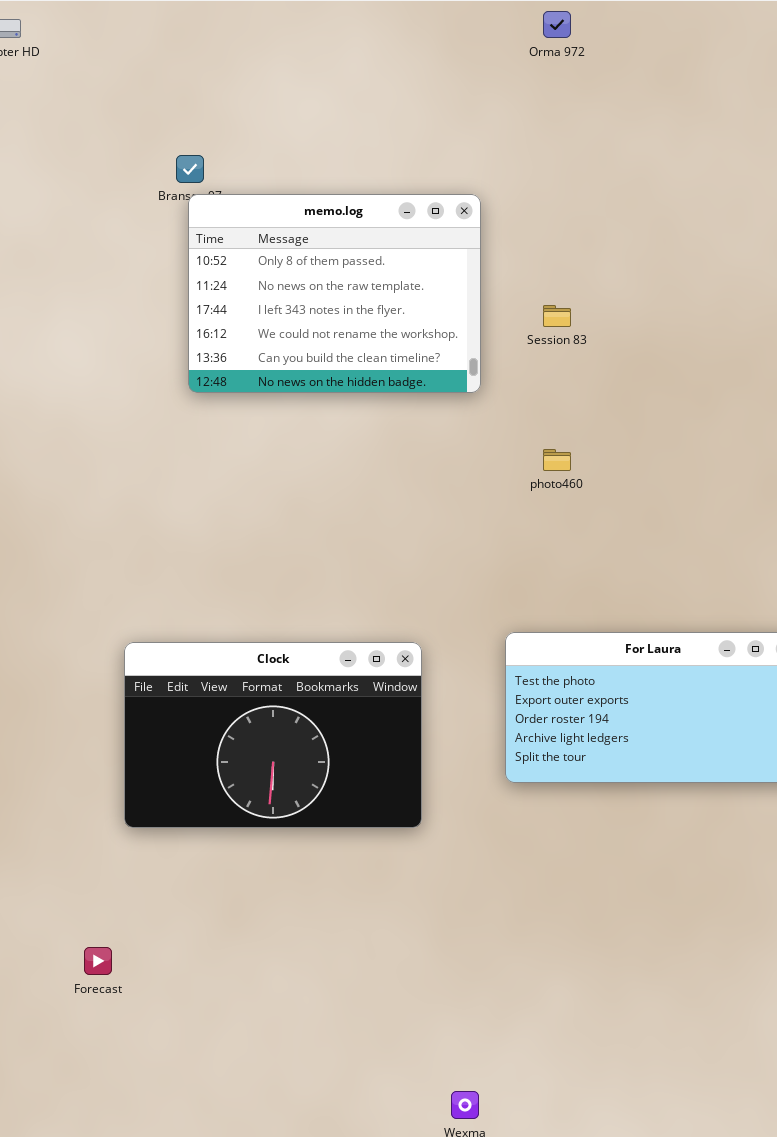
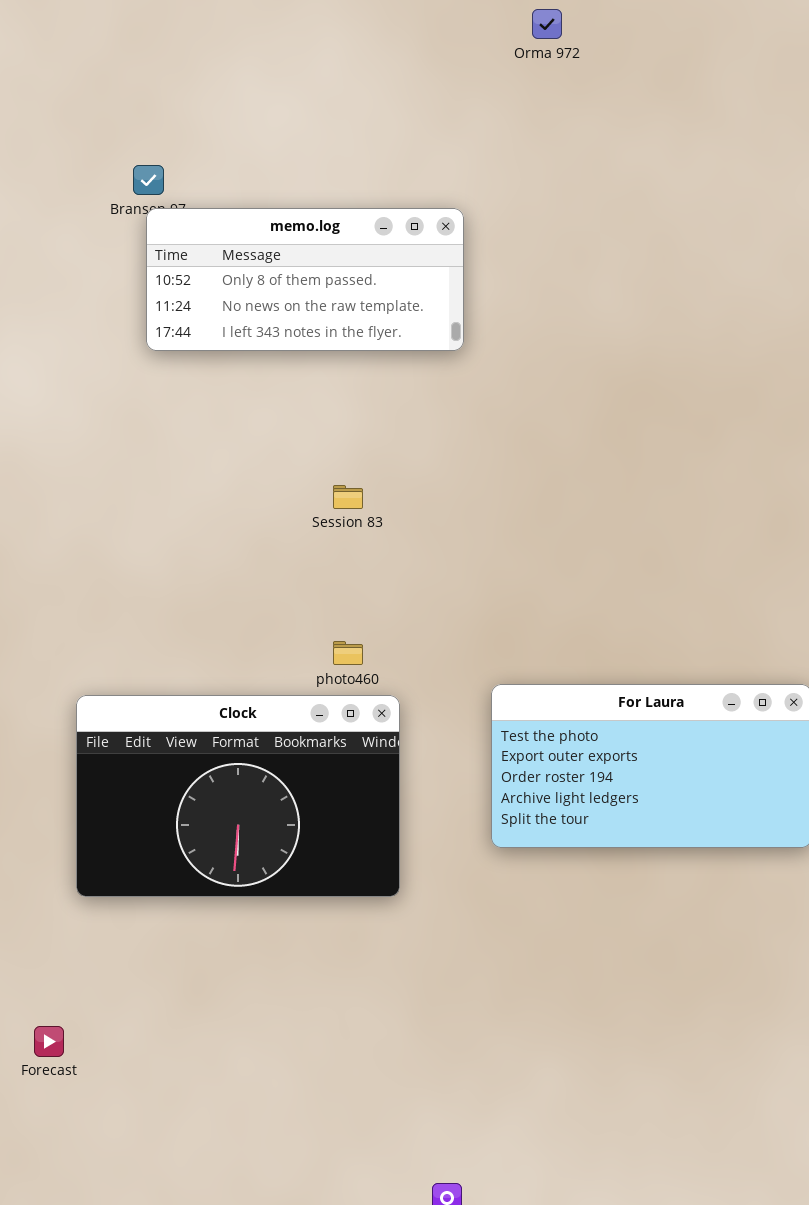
memo.log: [188,194,481,393] -> [146,208,464,351], resized
Session 83: [543,305,571,327] -> [333,485,363,509], moved
photo460: [543,449,571,471] -> [333,641,363,665], moved

